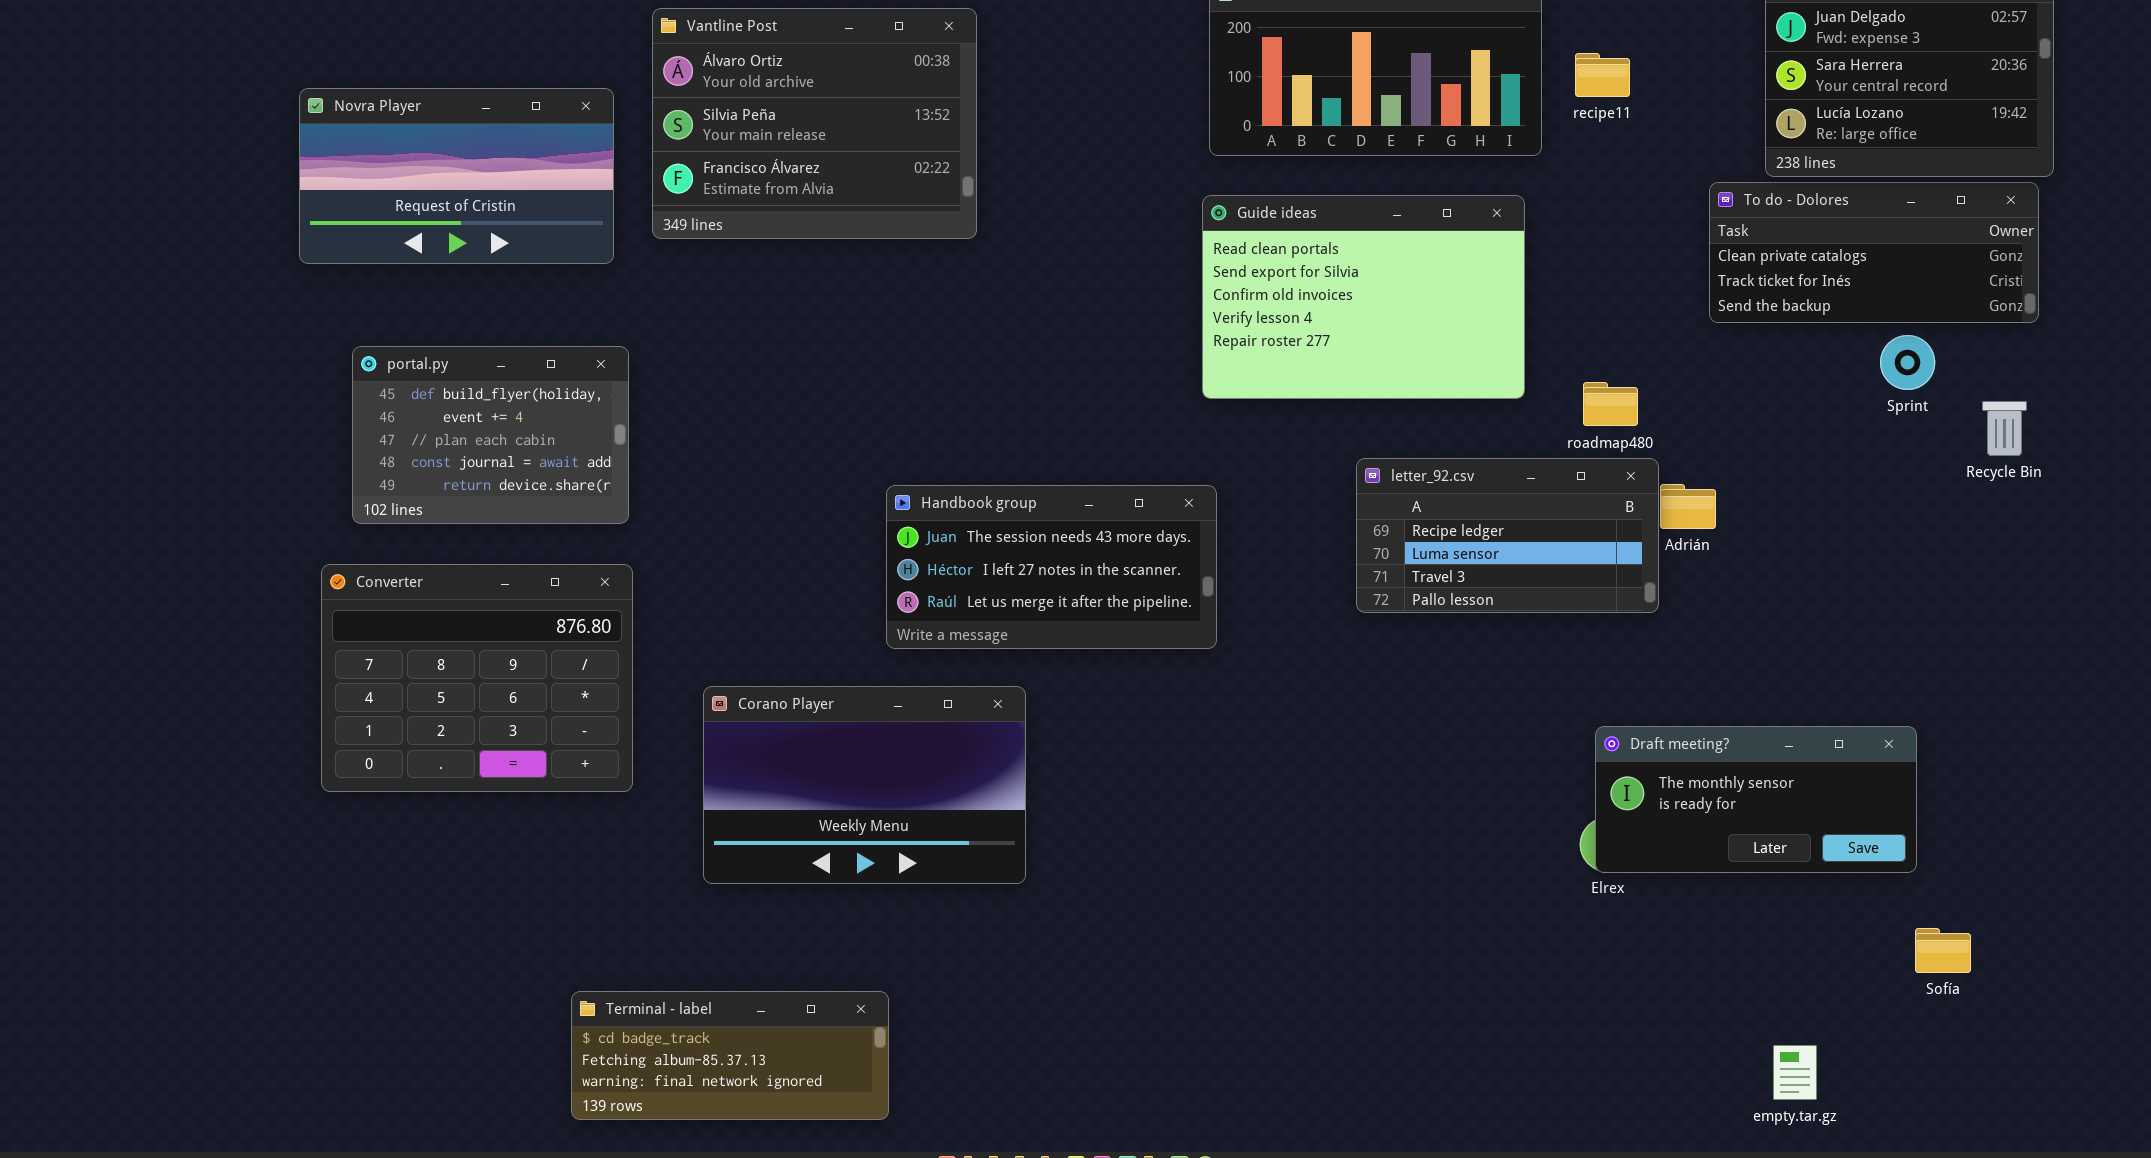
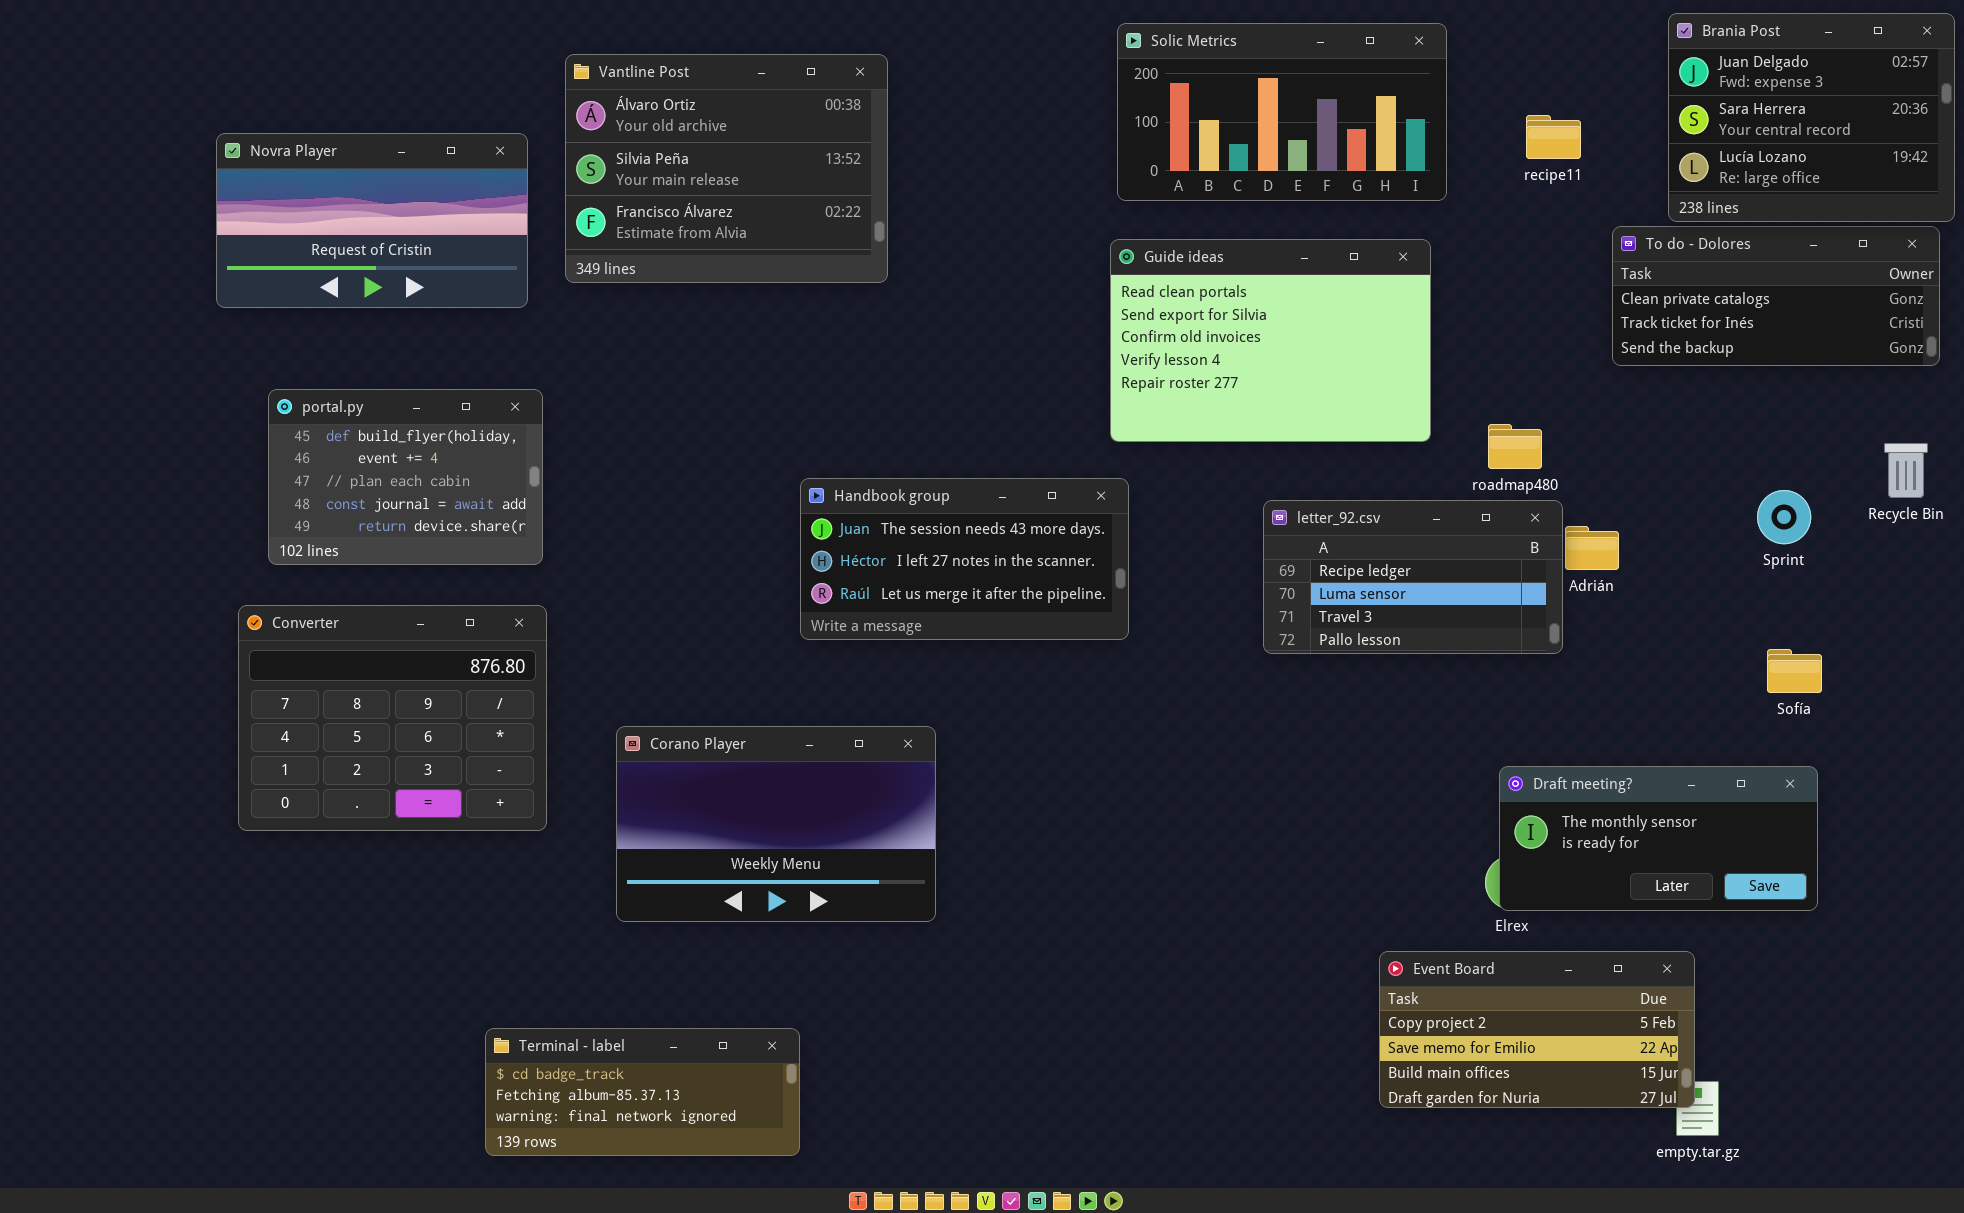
recipe11: [1575,53,1630,97] -> [1526,115,1581,159], moved
Sprint: [1880,335,1935,390] -> [1757,490,1811,544], moved
Handbook group: [886,485,1217,649] -> [800,478,1129,640], moved
Event Board: none -> [1379,951,1695,1108], opened
Sofía: [1915,928,1971,973] -> [1767,649,1822,693], moved

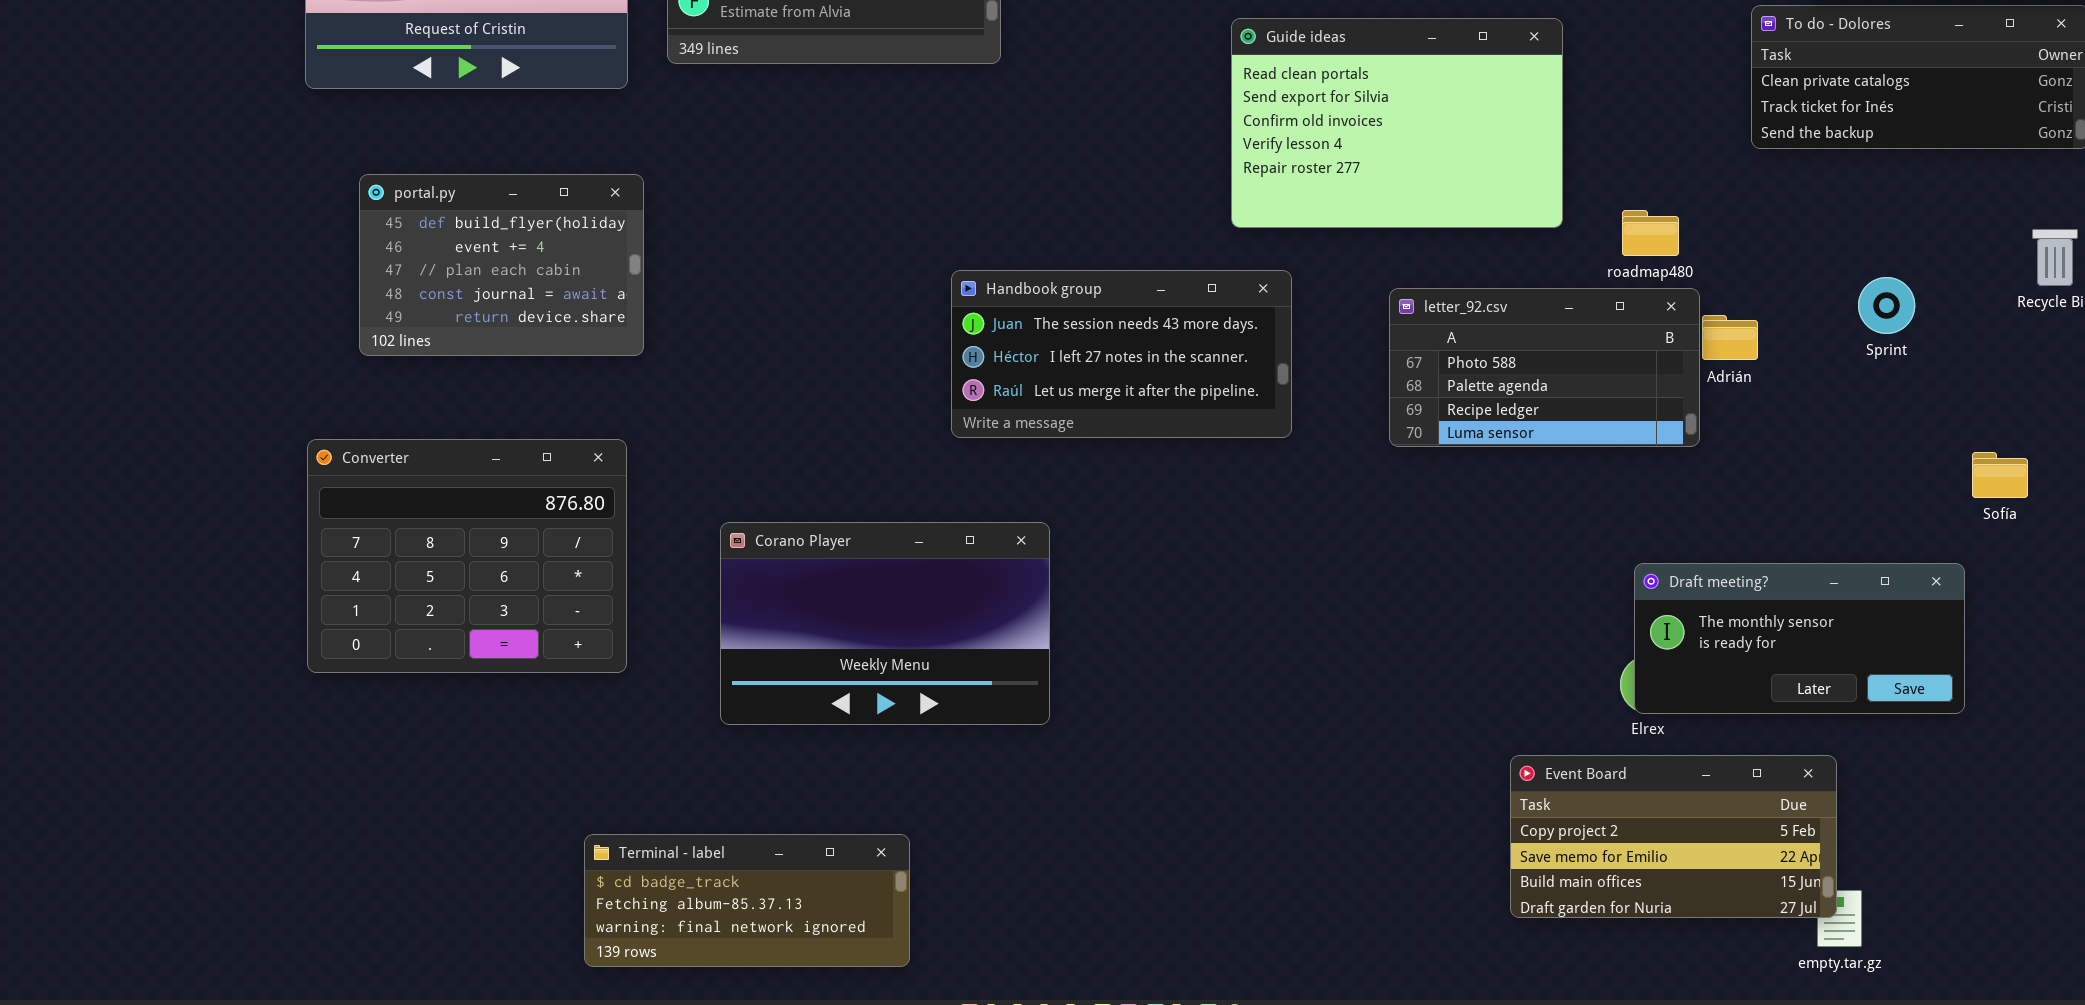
Handbook group: [800,478,1129,640] -> [951,270,1292,438], moved
Sprint: [1757,490,1811,544] -> [1858,277,1915,334], moved
letter_92.csv: [1263,500,1563,654] -> [1389,288,1700,447], scrolled up 2 rows
Converter: [238,605,547,831] -> [307,439,627,673], moved
Sofía: [1767,649,1822,693] -> [1972,452,2028,498], moved

